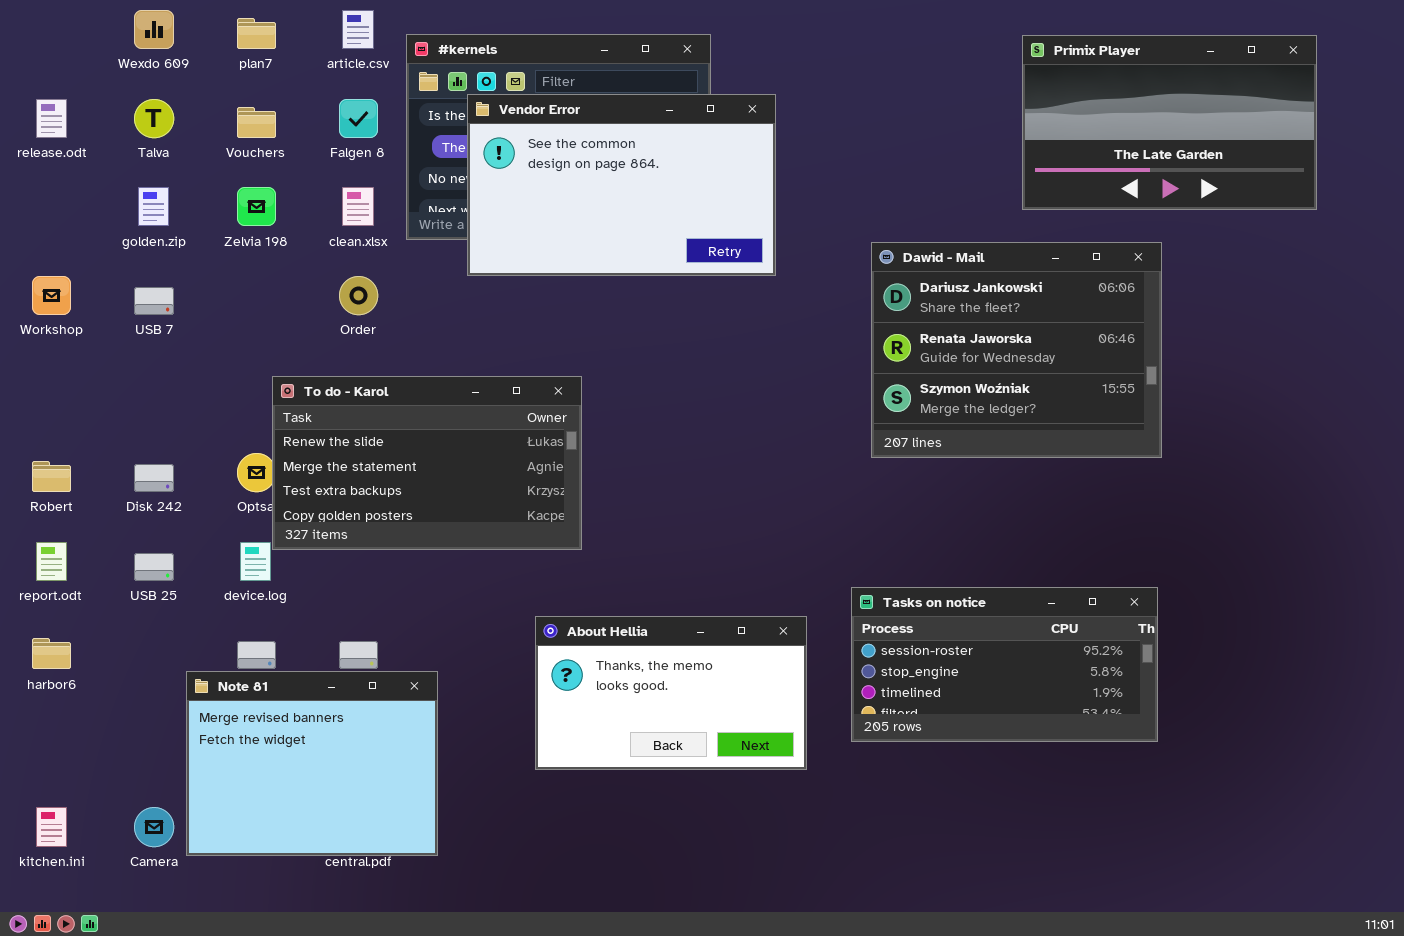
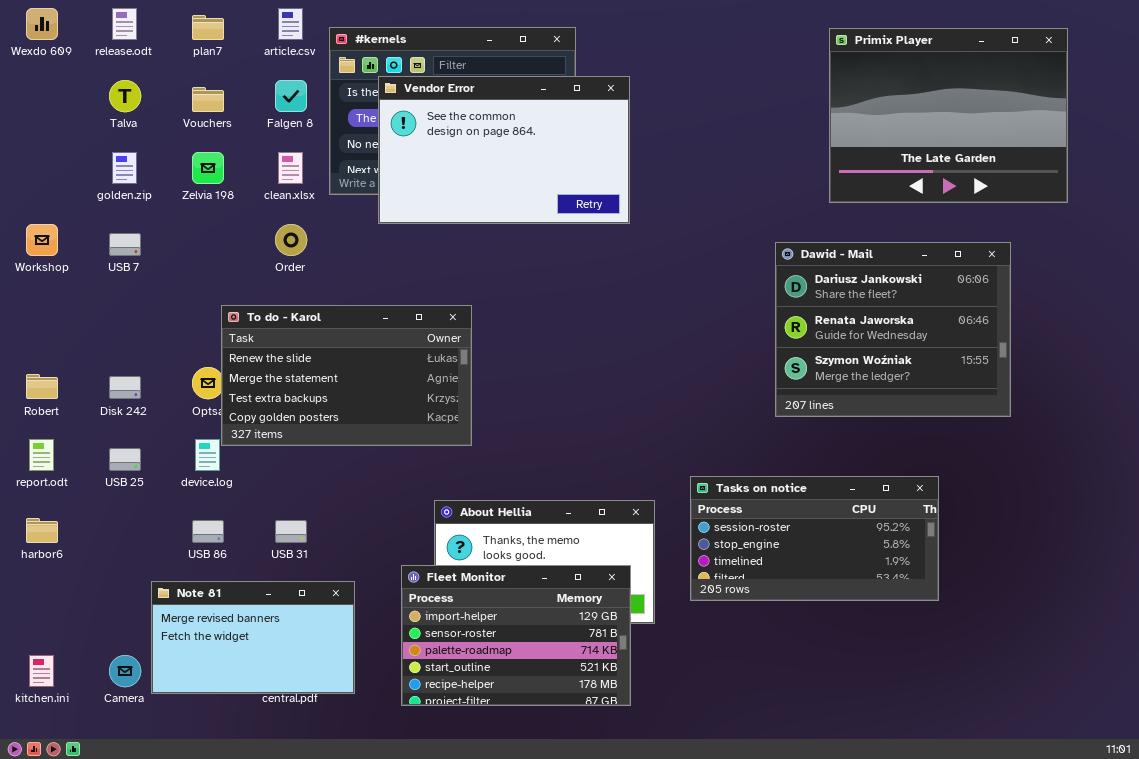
Wexdo 609: [134,10,174,49] -> [26,8,58,40], moved
Primix Player: [1022,35,1317,210] -> [829,28,1068,203], resized
release.odt: [36,99,67,138] -> [112,8,137,40], moved
Dawid - Mail: [871,242,1162,458] -> [775,242,1011,417], moved
Note 81: [186,671,438,856] -> [151,581,355,694], resized
Fleet Monitor: none -> [401,565,631,706], opened

